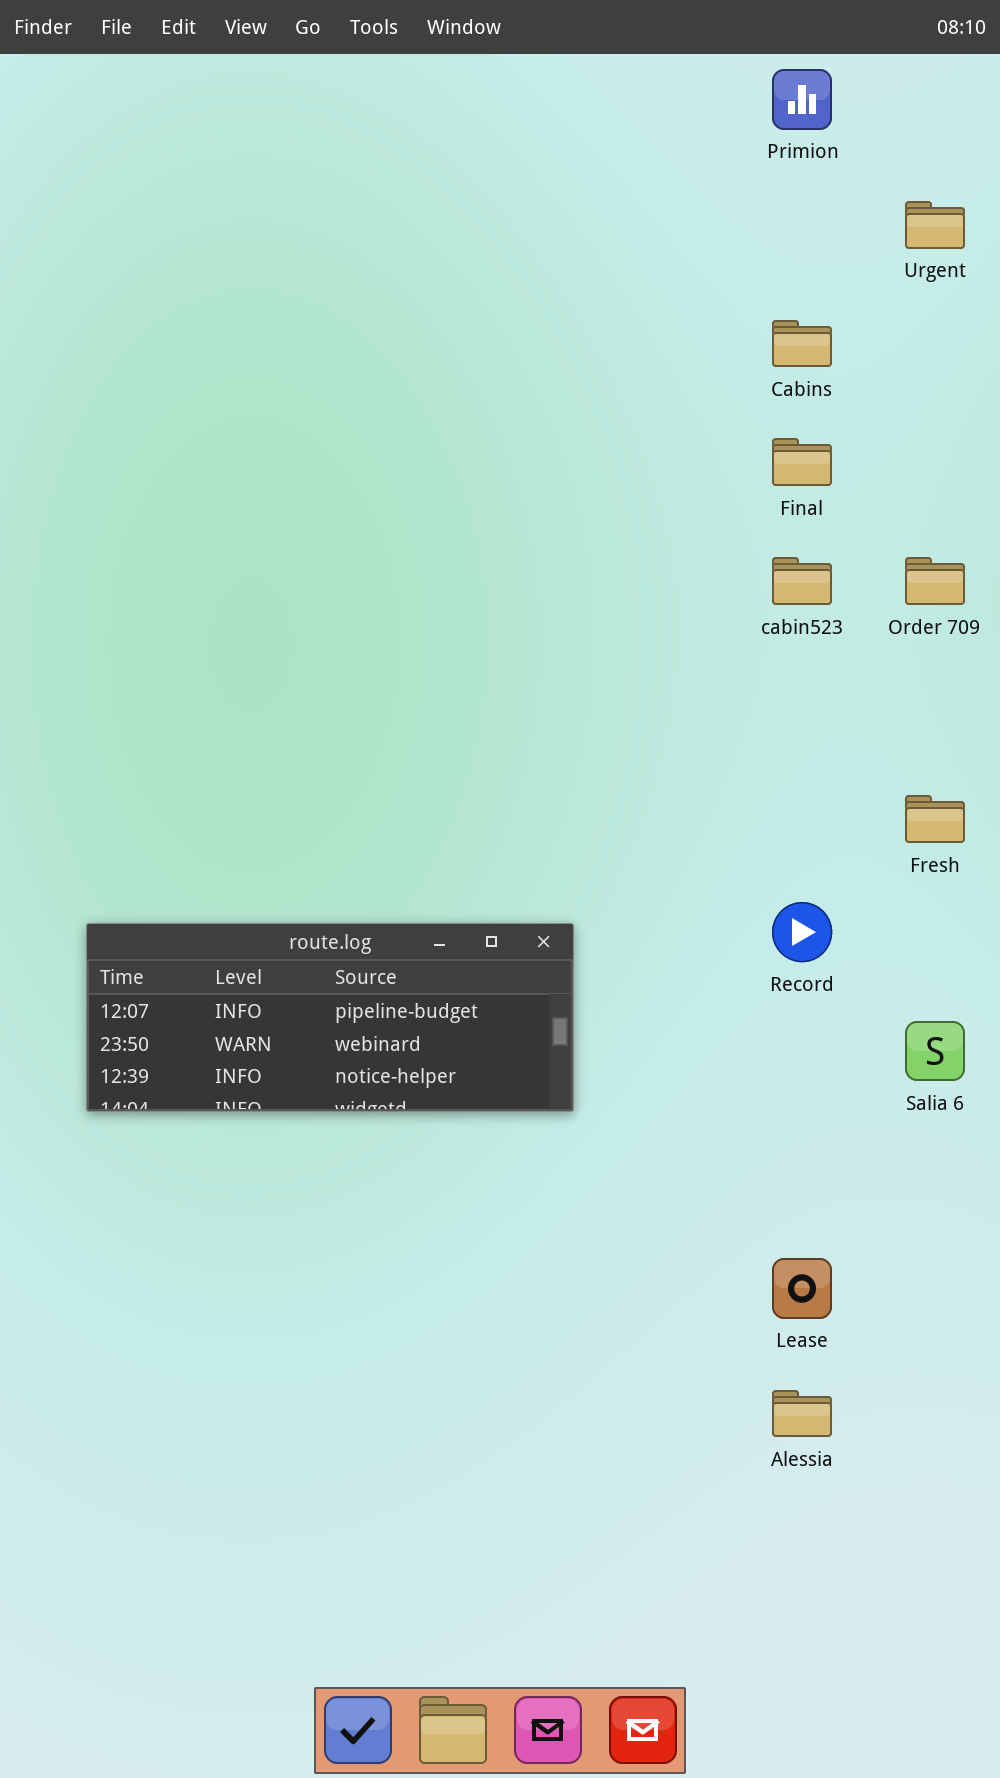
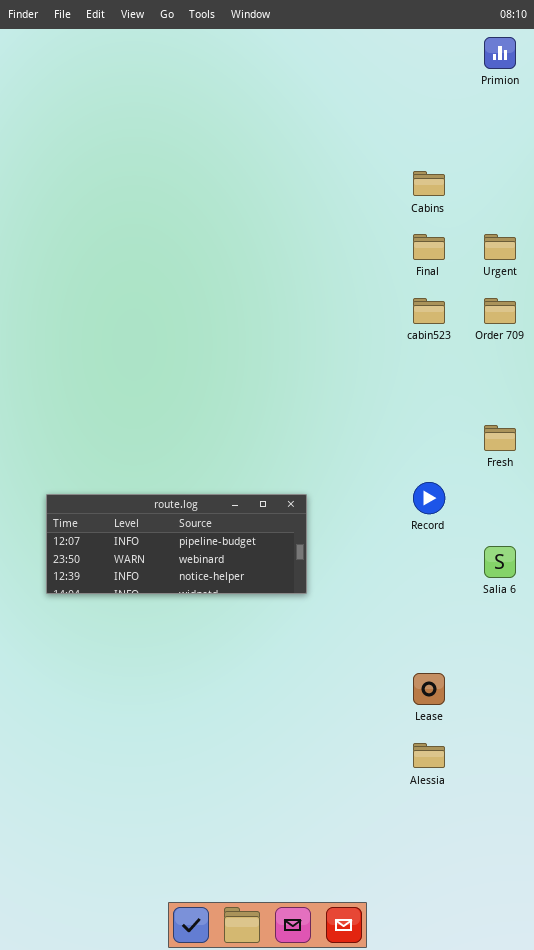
Primion: [772,69,832,130] -> [484,37,516,69], moved
Urgent: [905,201,965,249] -> [484,234,516,260], moved

